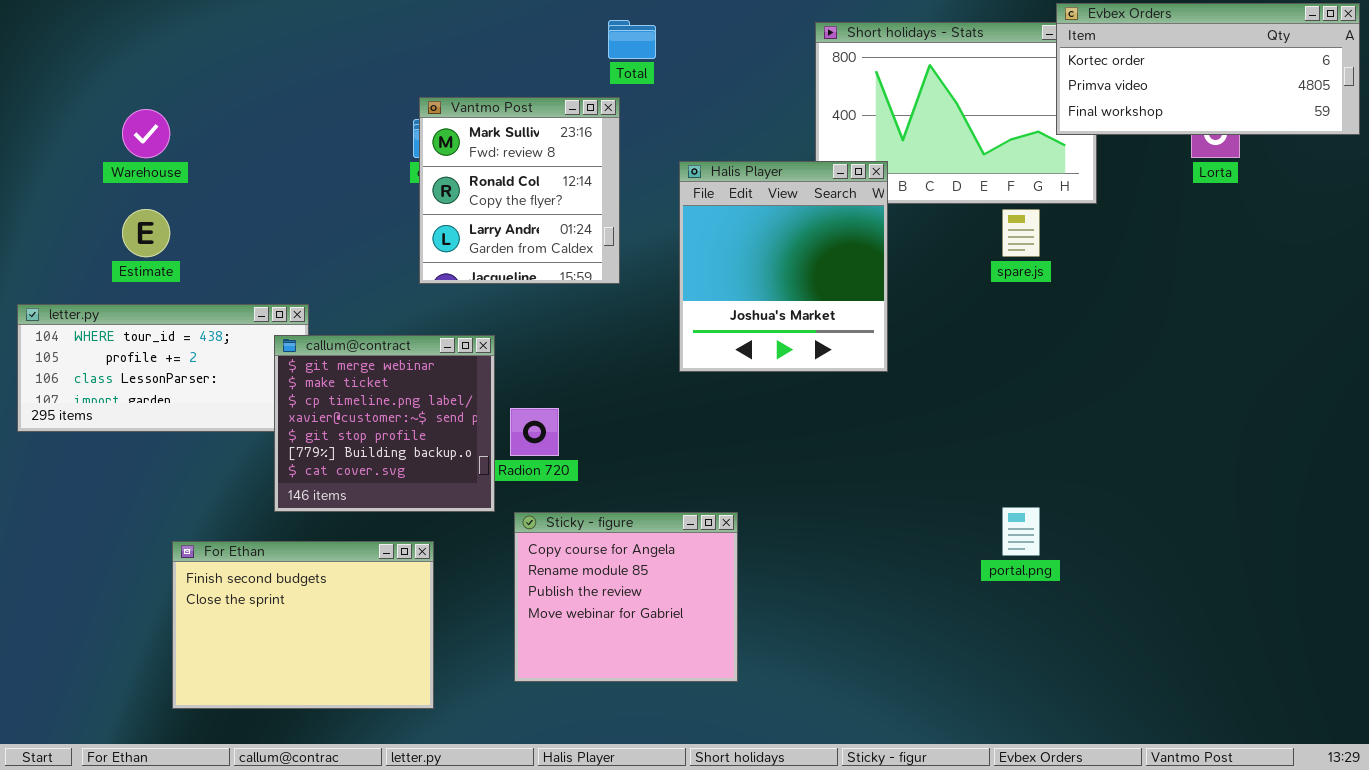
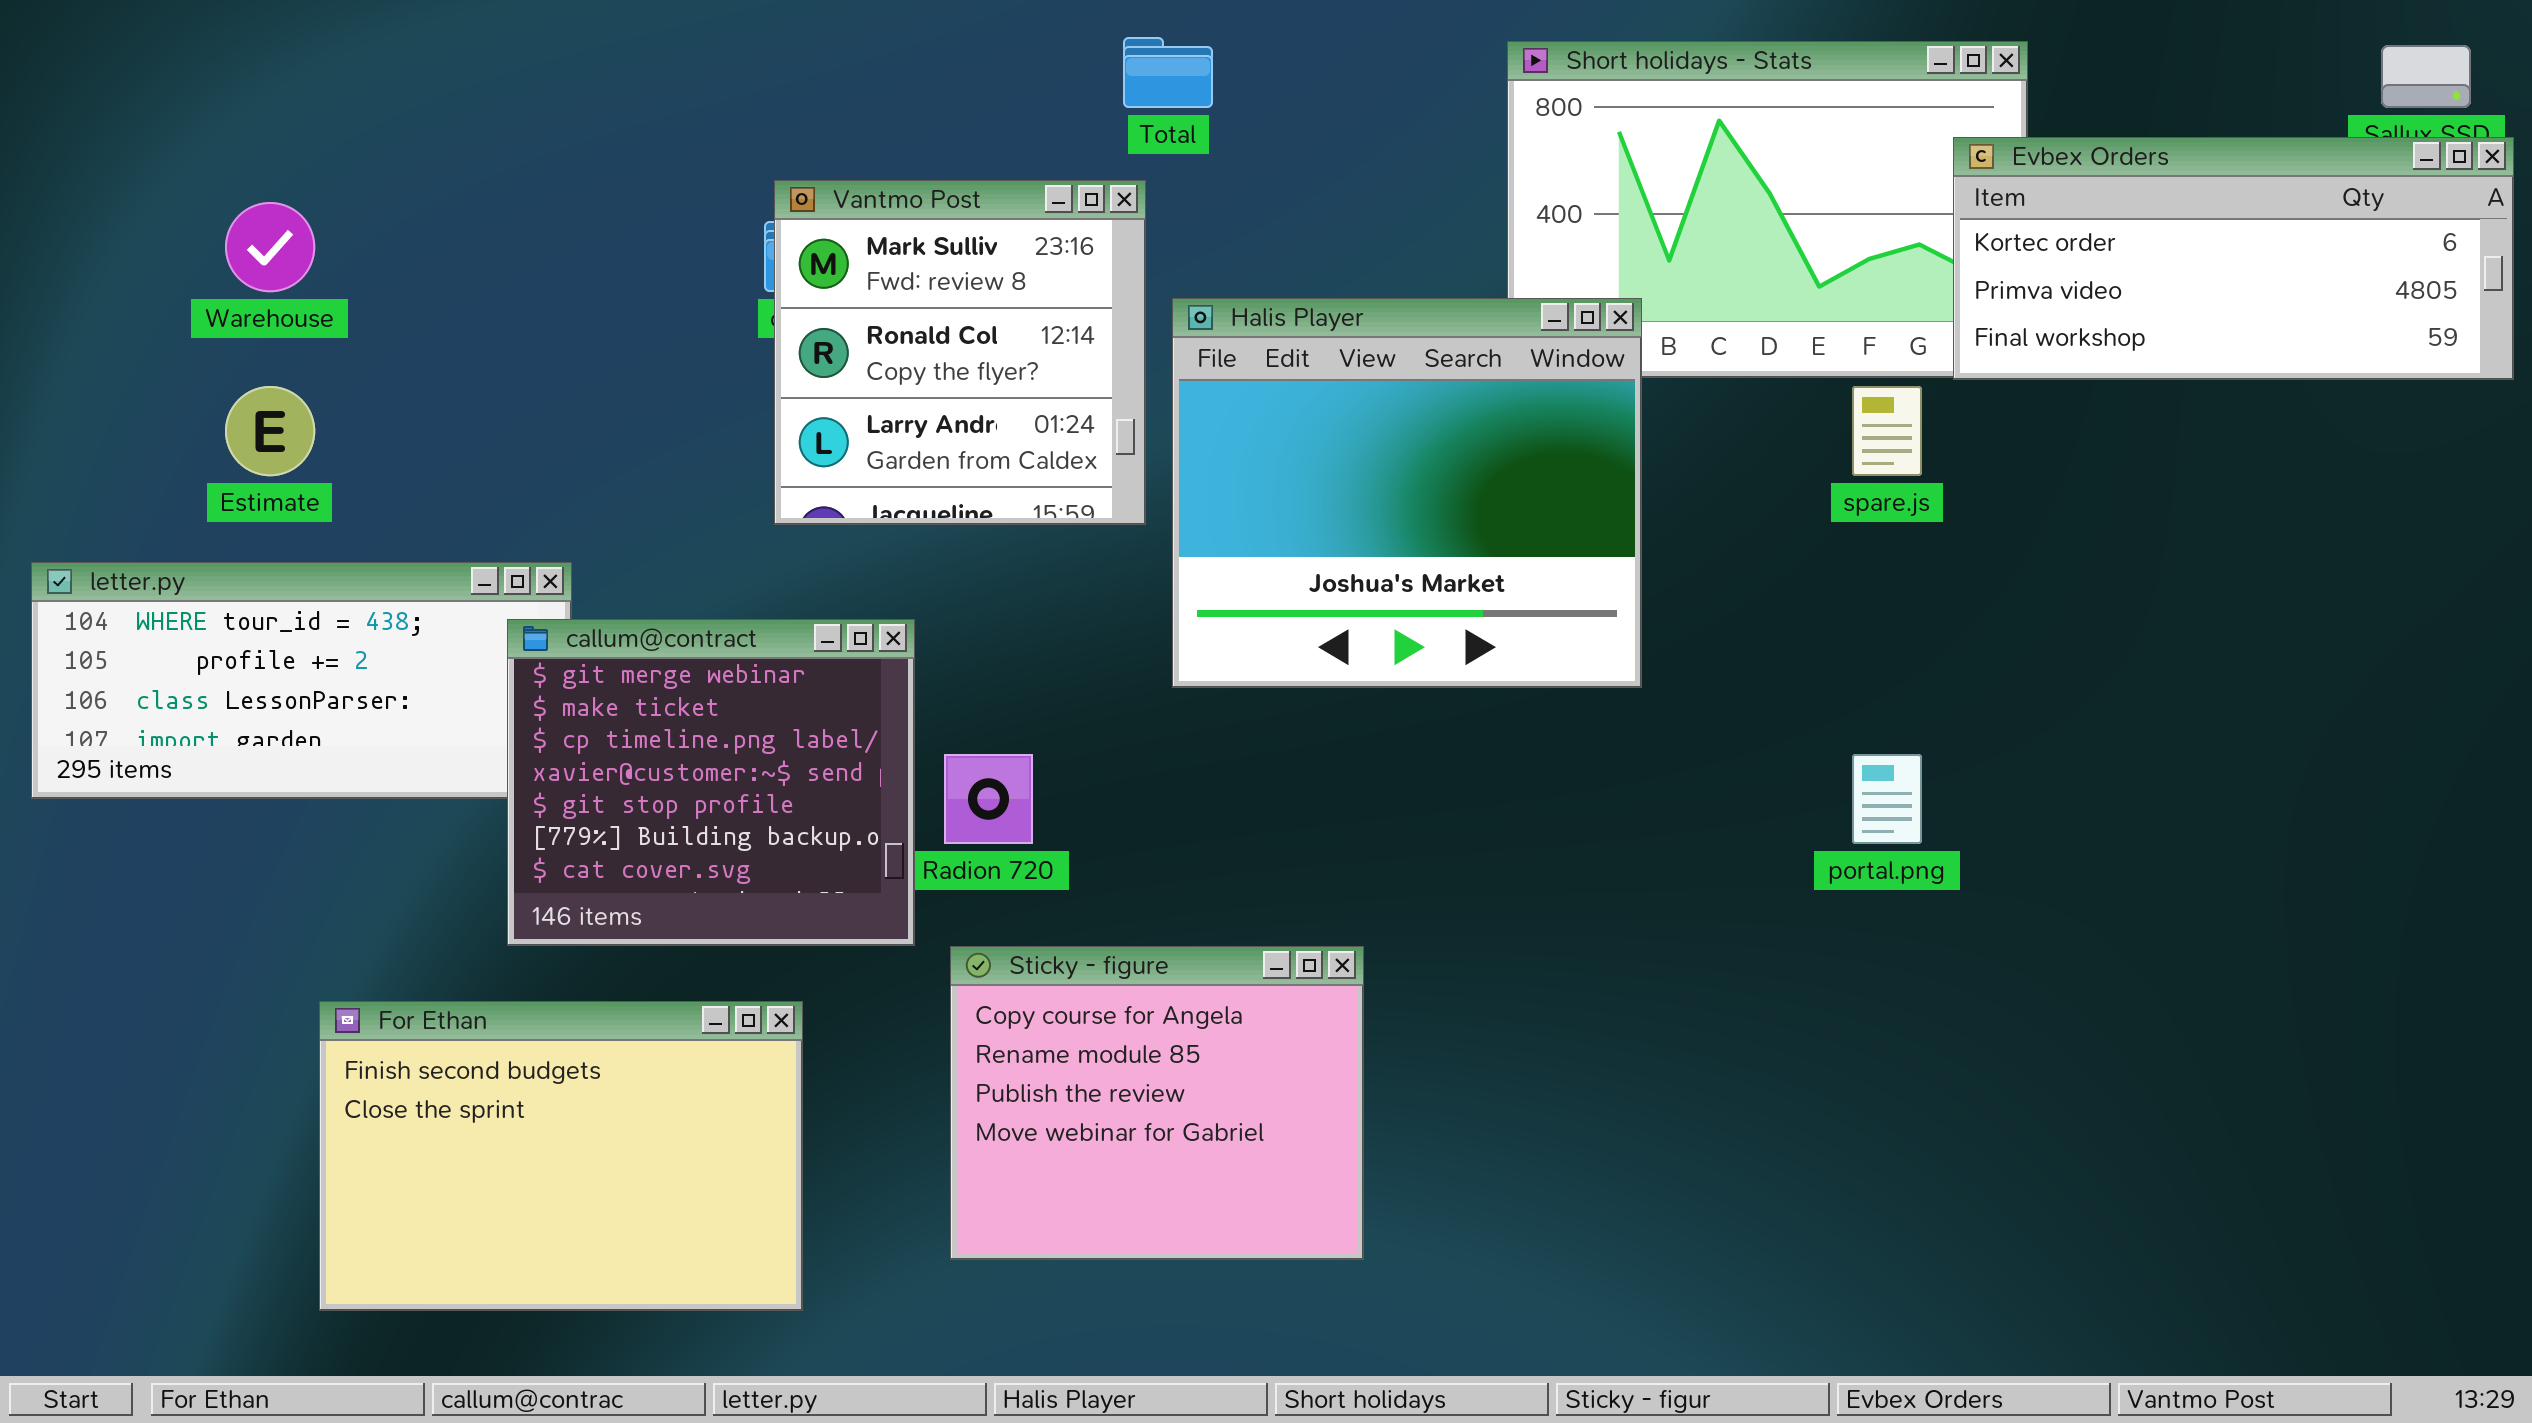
Evbex Orders: [1056,3,1360,135] -> [1953,137,2514,380], moved
Halis Player: [679,161,888,372] -> [1172,298,1642,688], resized
portal.png: [1002,507,1040,556] -> [1852,754,1922,844], moved

